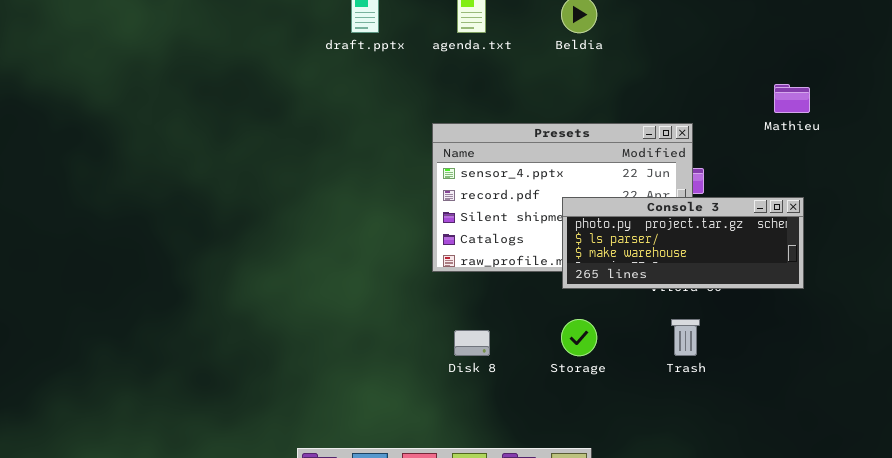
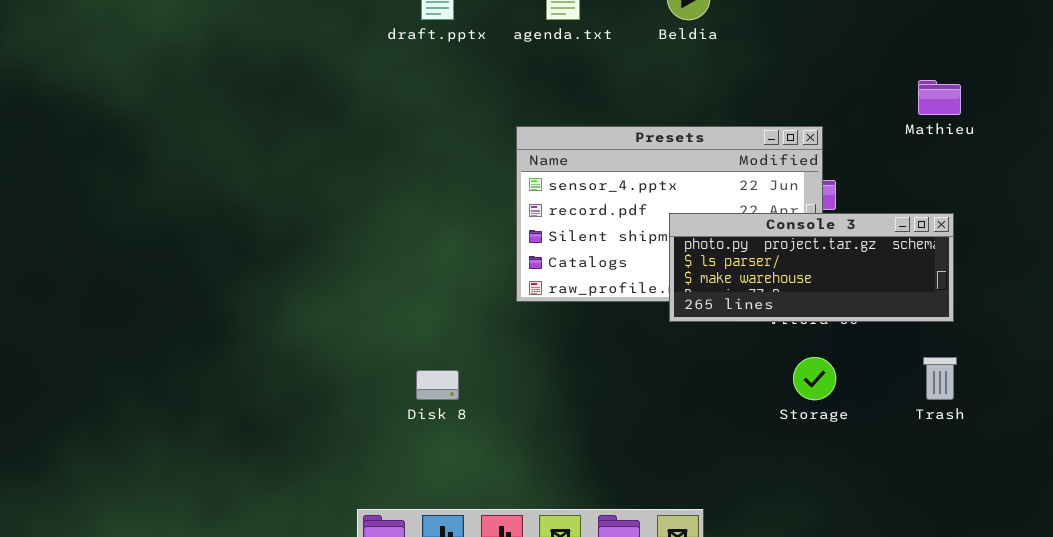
Storage: [561,319,597,356] -> [793,357,836,400], moved
Trash: [671,319,700,356] -> [923,357,957,400], moved
Disk 8: [454,330,490,356] -> [416,370,459,400], moved

